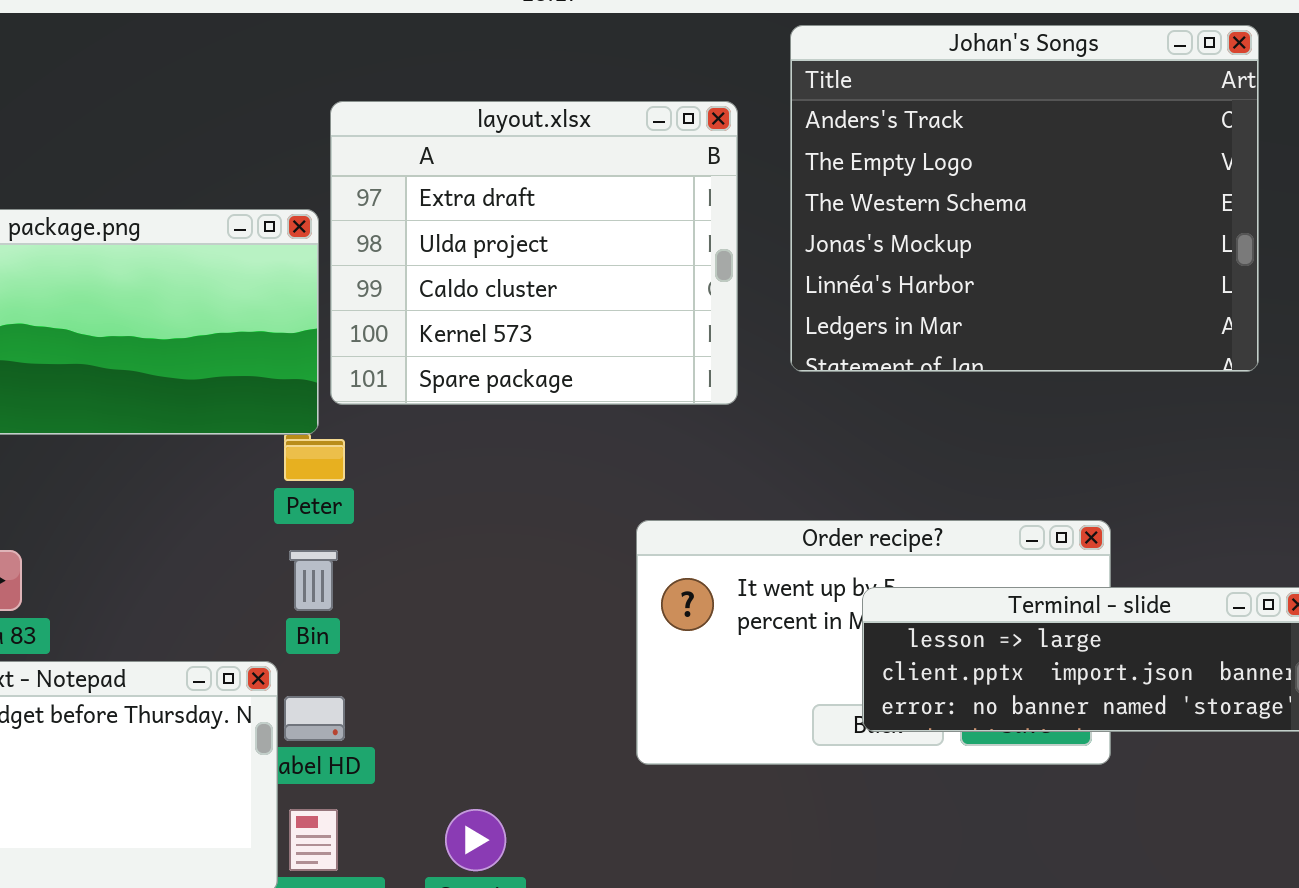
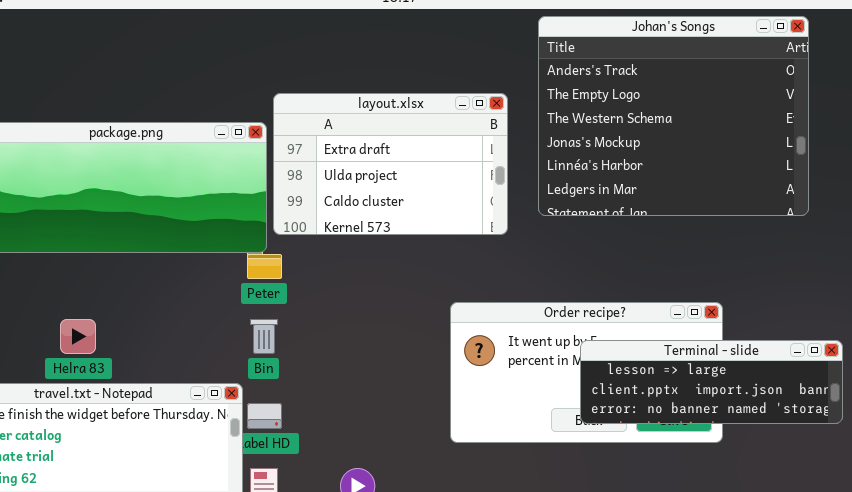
layout.xlsx: [330,101,738,405] -> [273,93,508,235], resized

